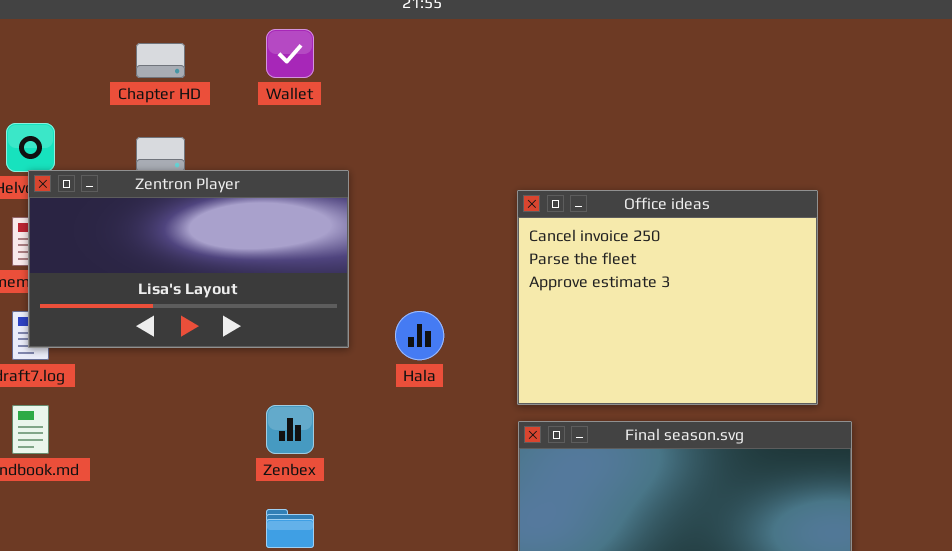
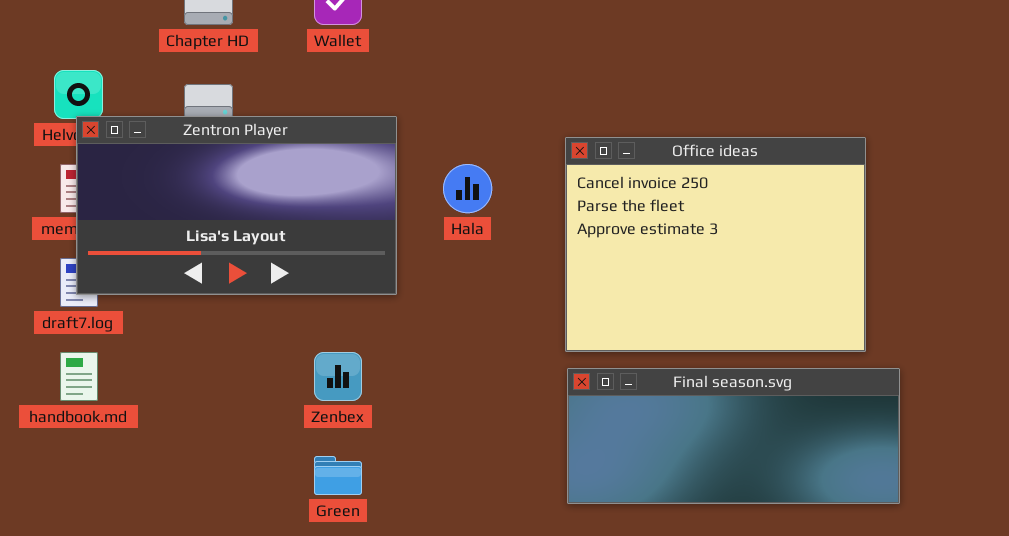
Hala: [395,311,444,360] -> [443,164,492,213], moved

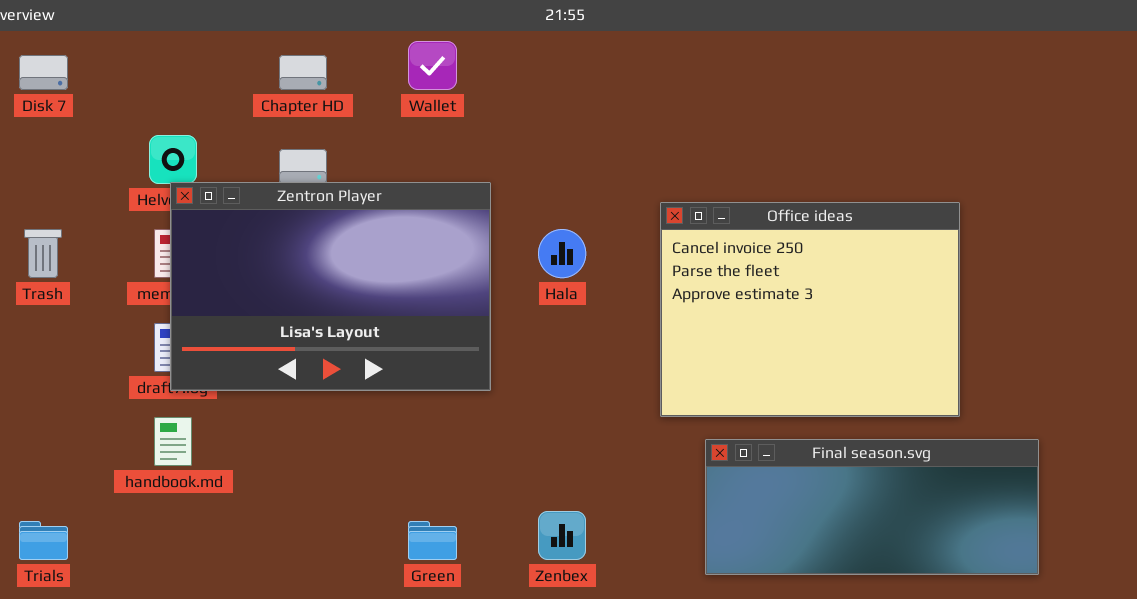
Zentron Player: [76,116,397,295] -> [170,182,491,391], resized
Zenbex: [314,352,362,401] -> [538,511,586,560], moved
Final season.svg: [567,368,900,504] -> [705,439,1039,575], moved

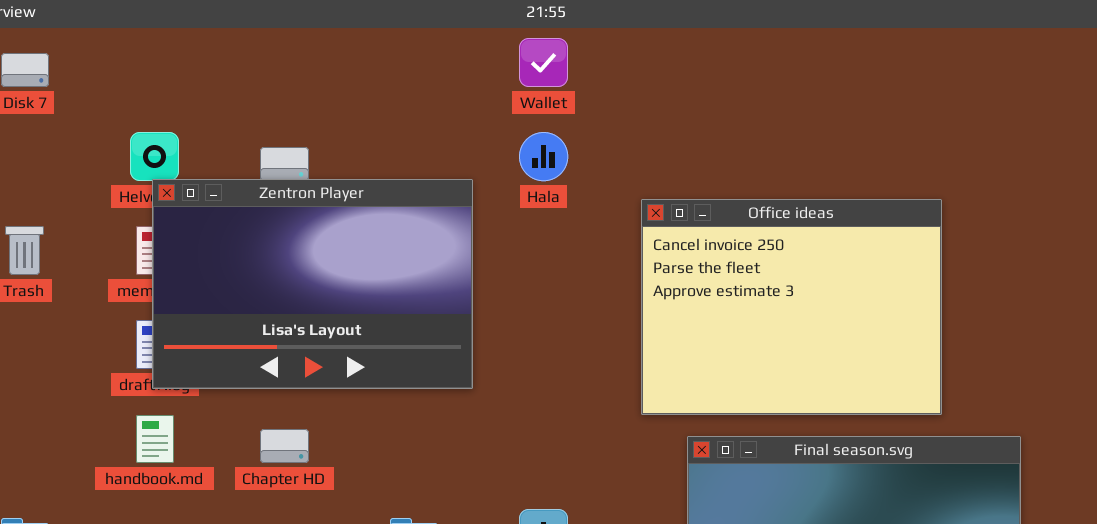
Wallet: [408,41,457,90] -> [519,38,568,87], moved
Chapter HD: [279,55,327,90] -> [260,429,309,463], moved
Hala: [538,229,586,278] -> [519,132,568,181], moved

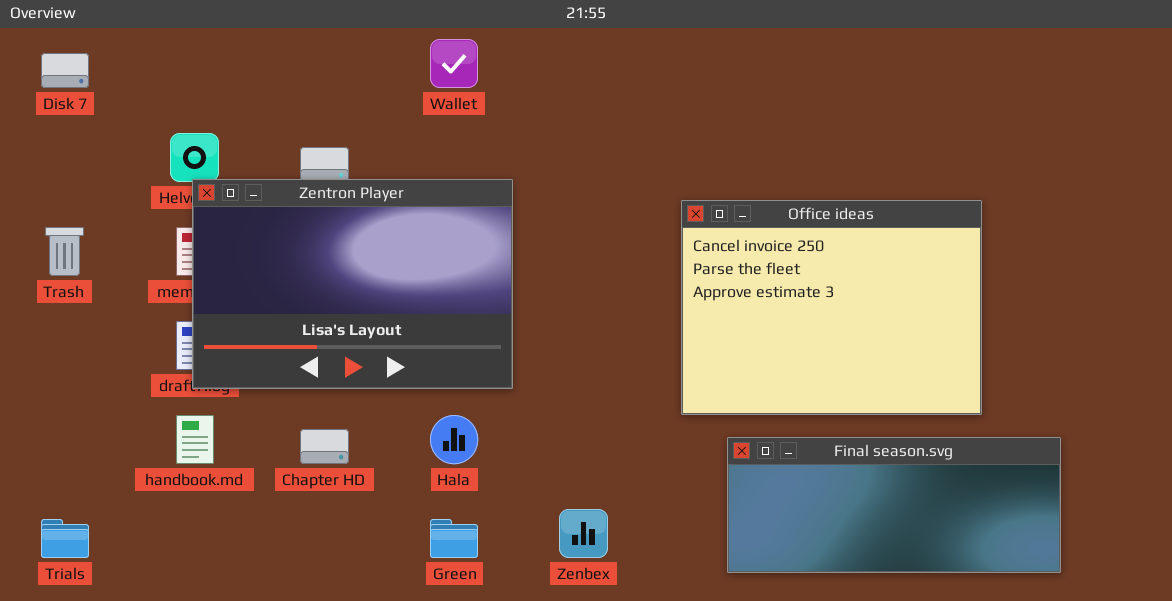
Wallet: [519,38,568,87] -> [430,39,478,88], moved
Hala: [519,132,568,181] -> [430,415,478,464], moved

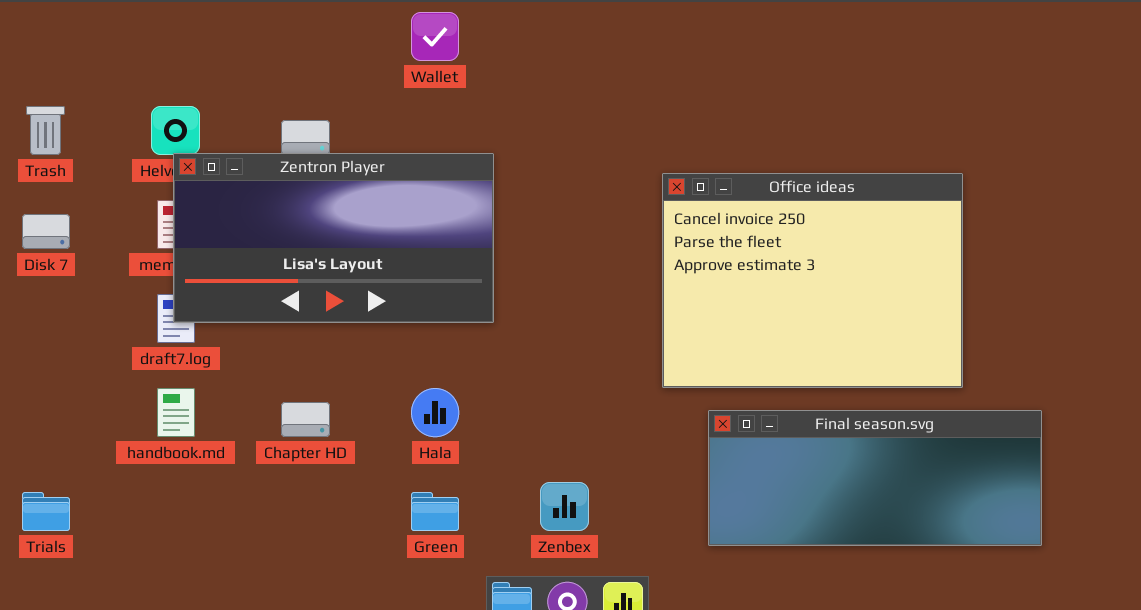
Disk 7: [41,53,89,88] -> [22,214,70,249], moved
Zentron Player: [192,179,513,389] -> [173,153,494,323], resized
Trash: [45,227,84,276] -> [26,106,65,155], moved

